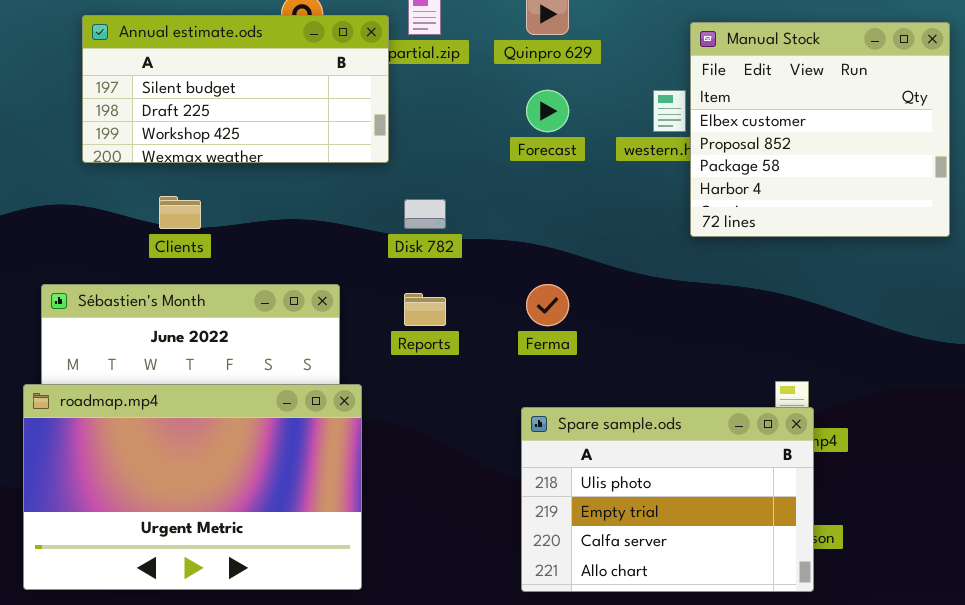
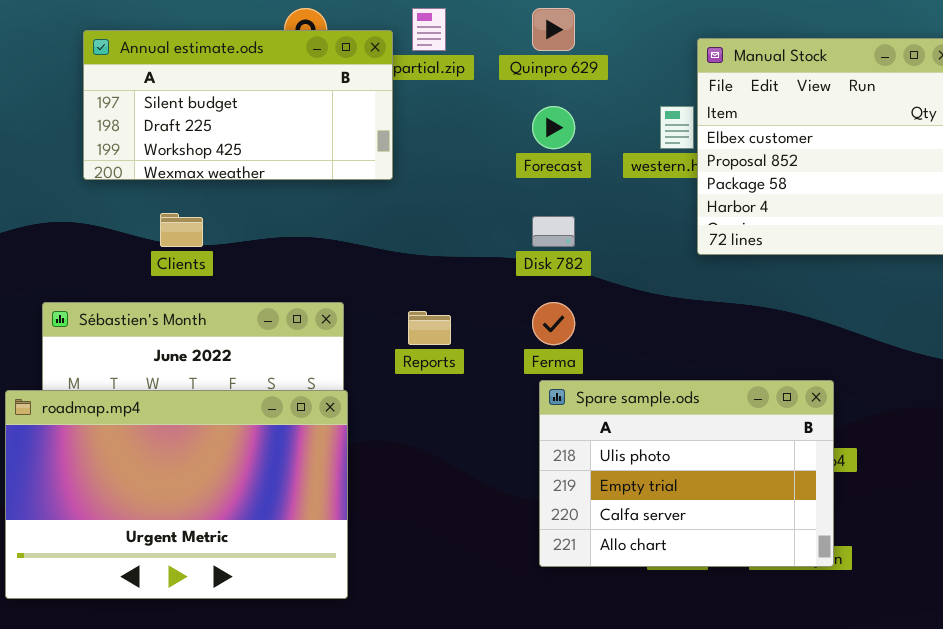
Disk 782: [404,199,446,229] -> [532,216,575,247], moved
roadmap.mp4: [23,384,362,590] -> [5,390,348,599], moved
Spare sample.ods: [521,407,814,592] -> [539,380,834,567], moved

